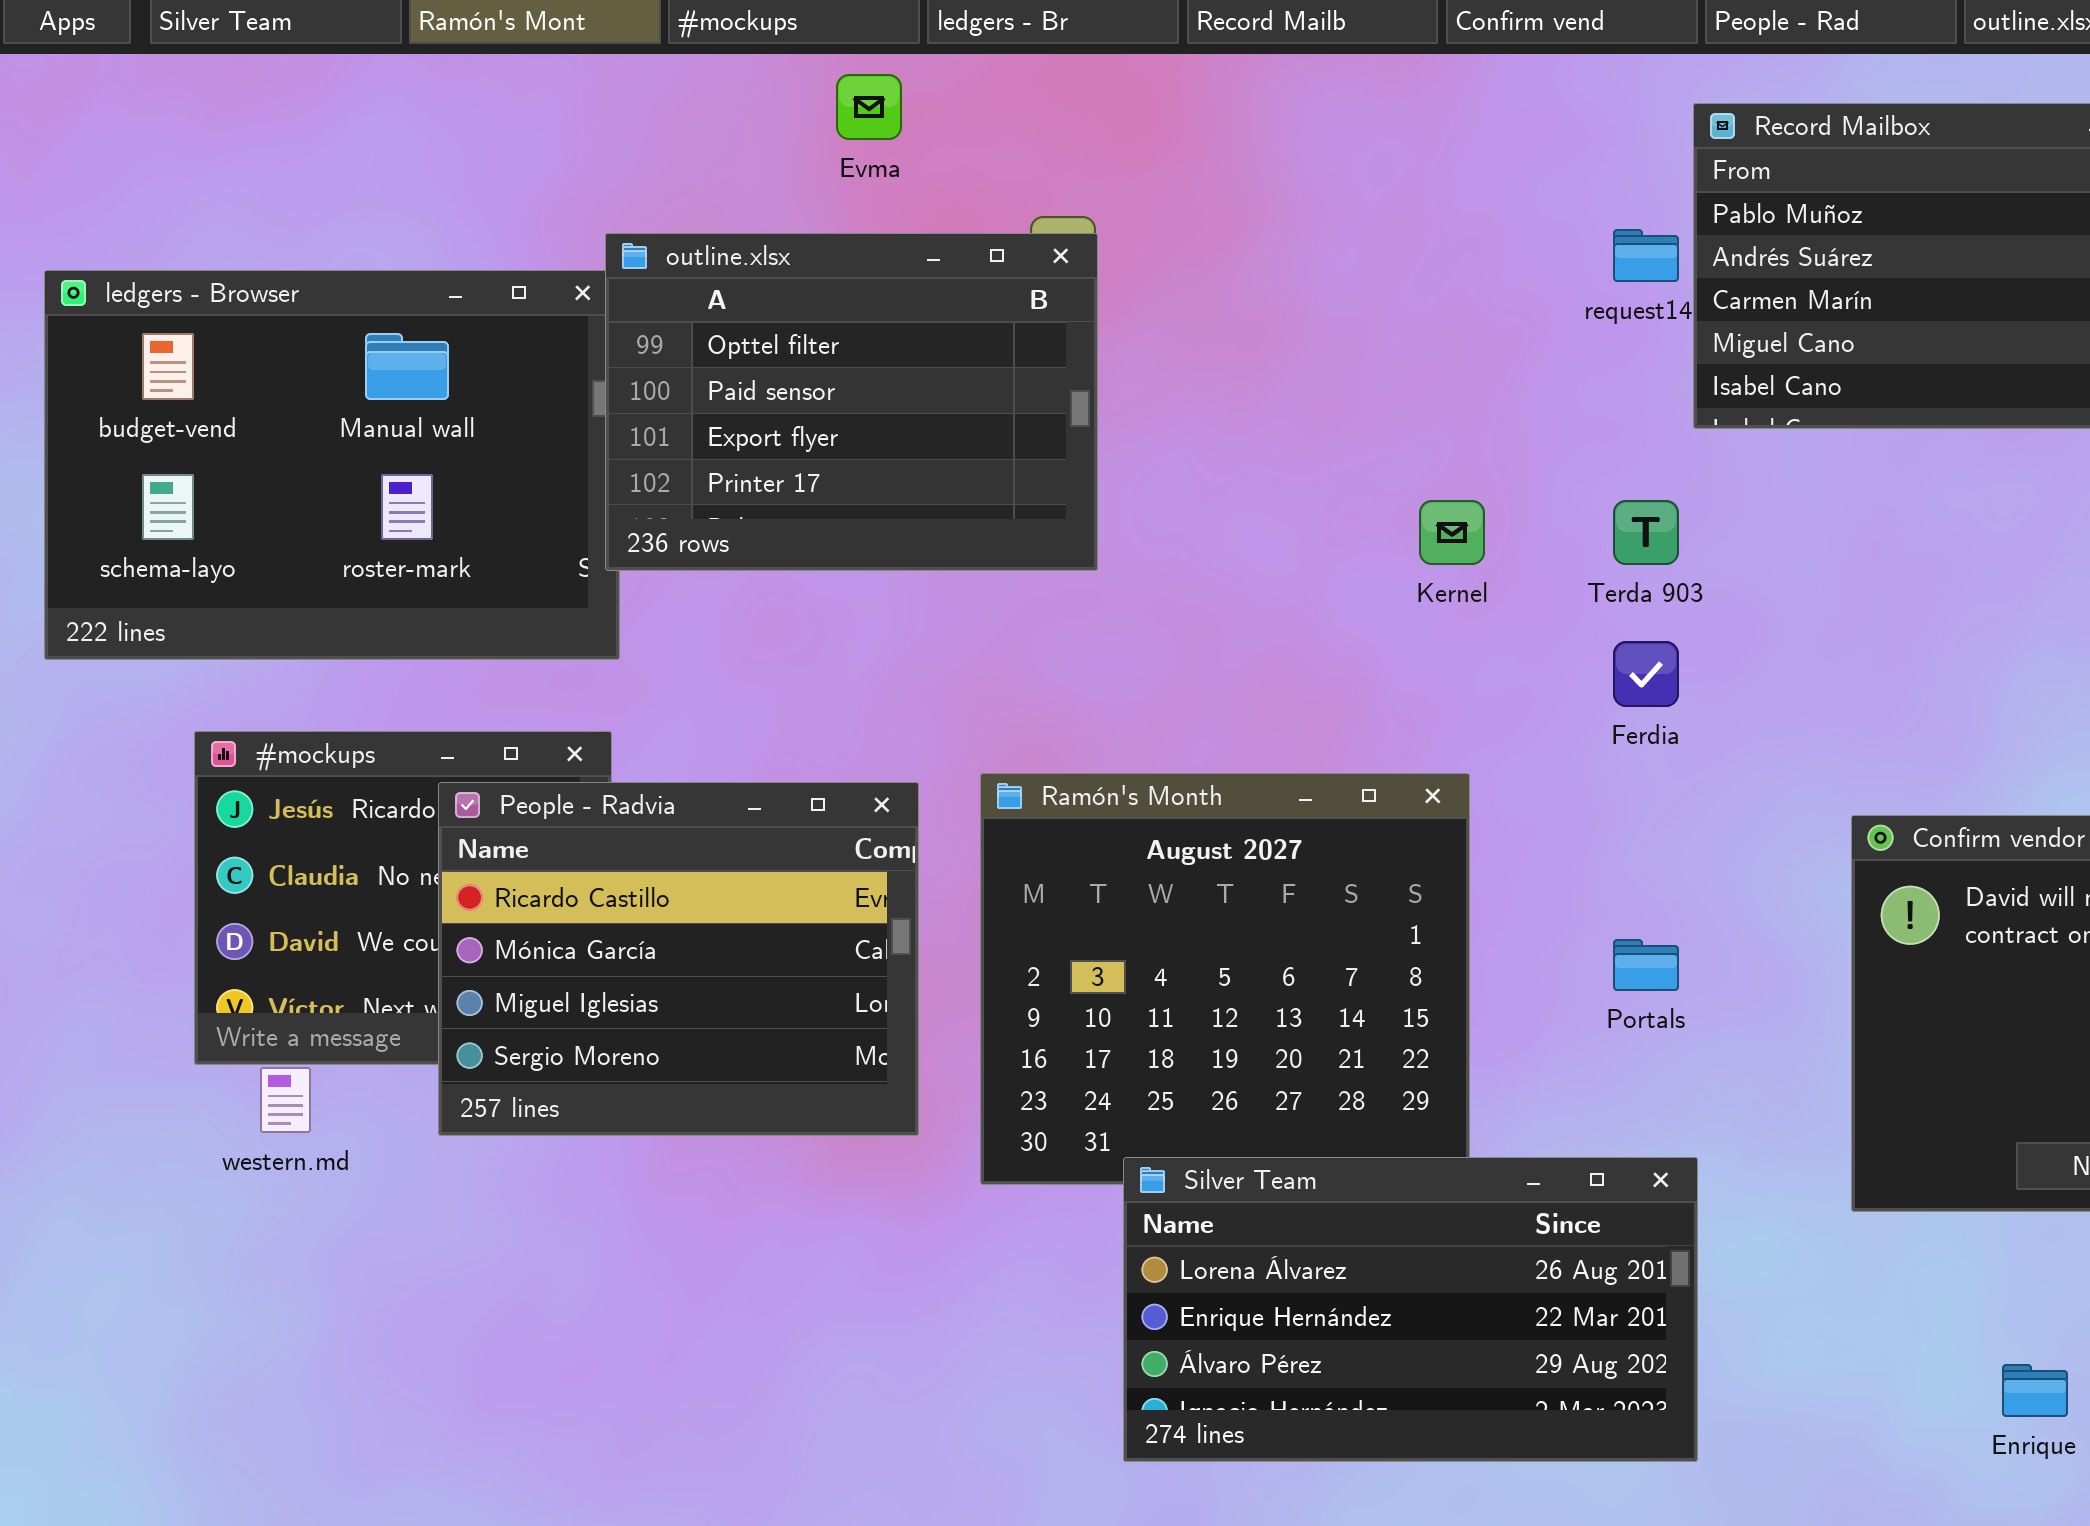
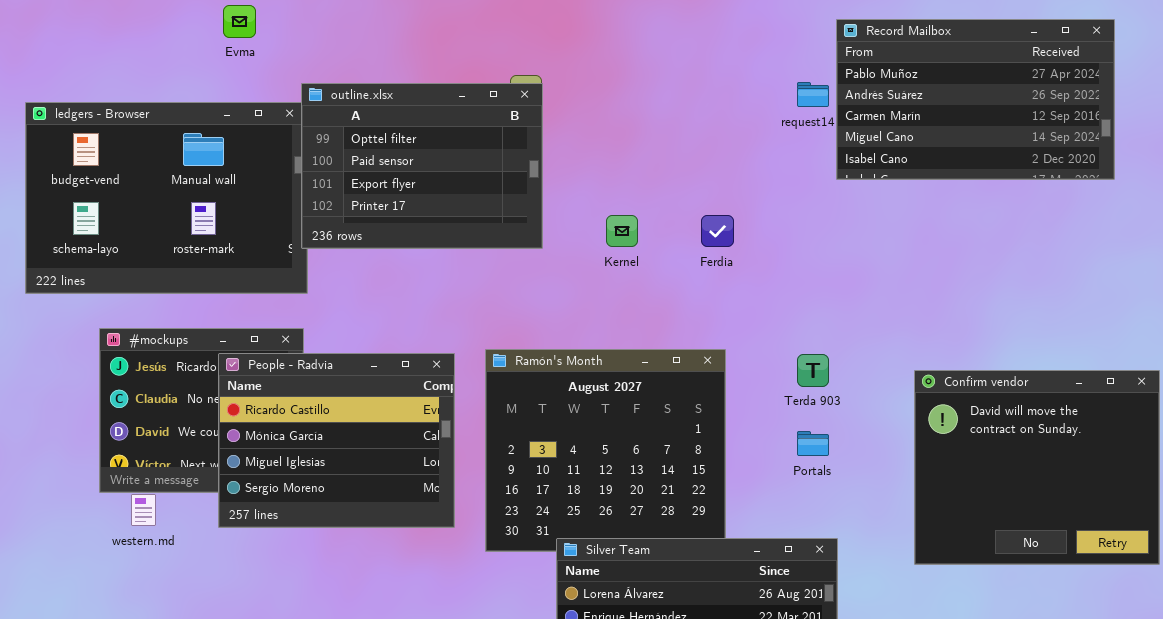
Evma: [836,74,902,140] -> [223,5,256,38], moved
Kernel: [1419,500,1485,565] -> [606,215,638,247], moved
Terda 903: [1613,500,1679,565] -> [797,354,829,387], moved
Ferdia: [1613,641,1679,707] -> [701,215,734,247], moved

